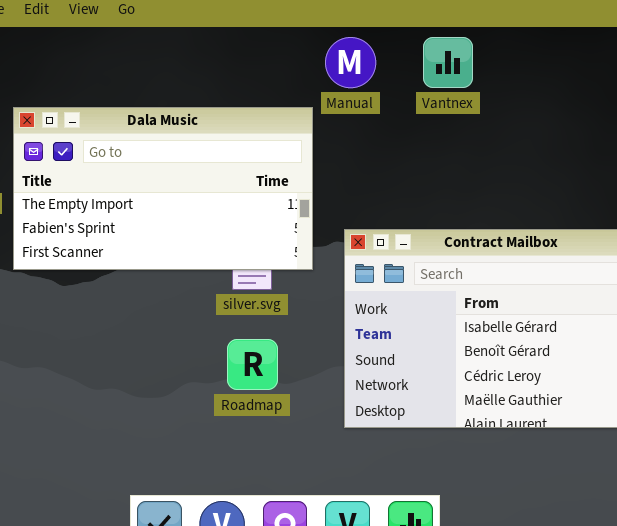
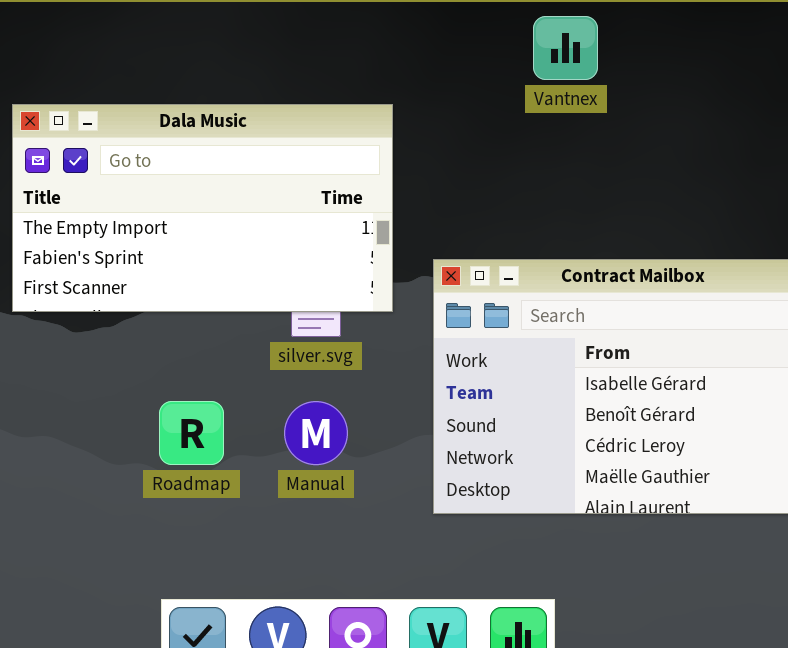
Manual: [325,37,376,88] -> [284,401,348,465], moved
Roadmap: [227,339,278,390] -> [159,401,224,465], moved

